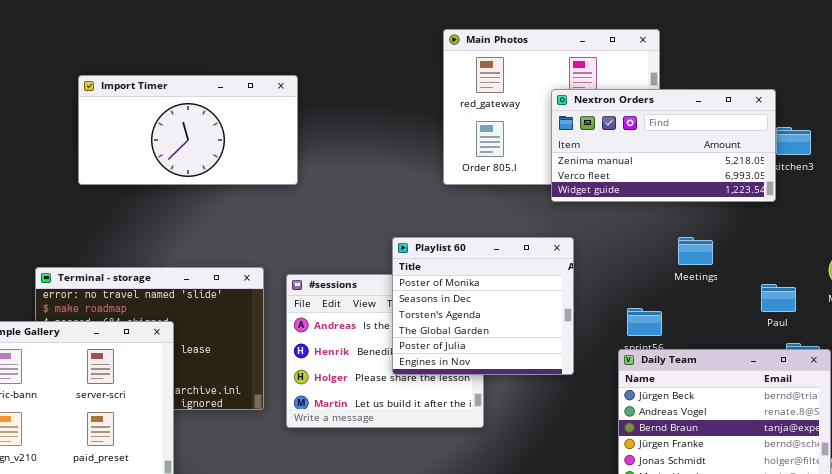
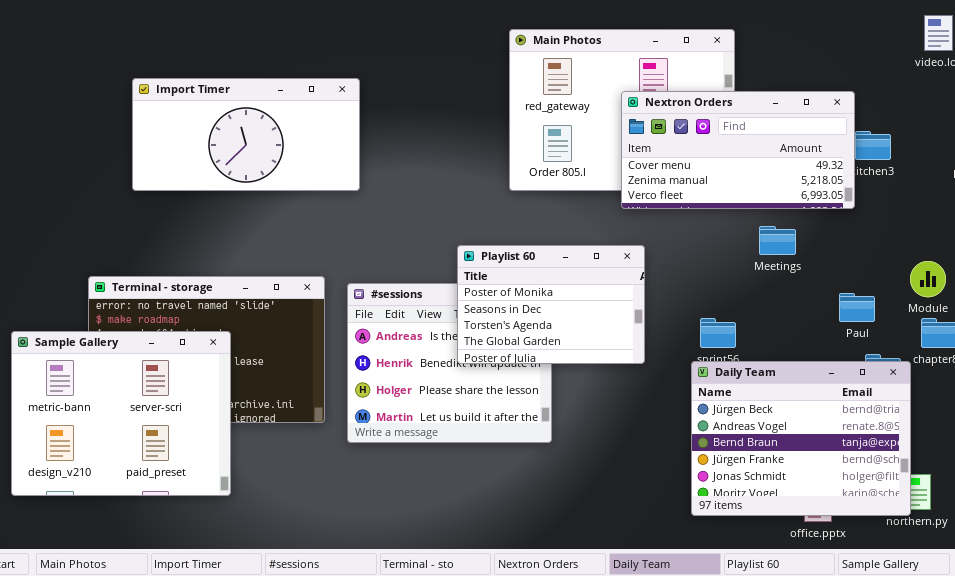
Nextron Orders: [551,89,776,202] -> [621,91,855,209], scrolled up 1 row
Playlist 60: [392,237,574,375] -> [457,245,645,364], resized
Meetings: [678,237,713,265] -> [759,226,796,255], moved

